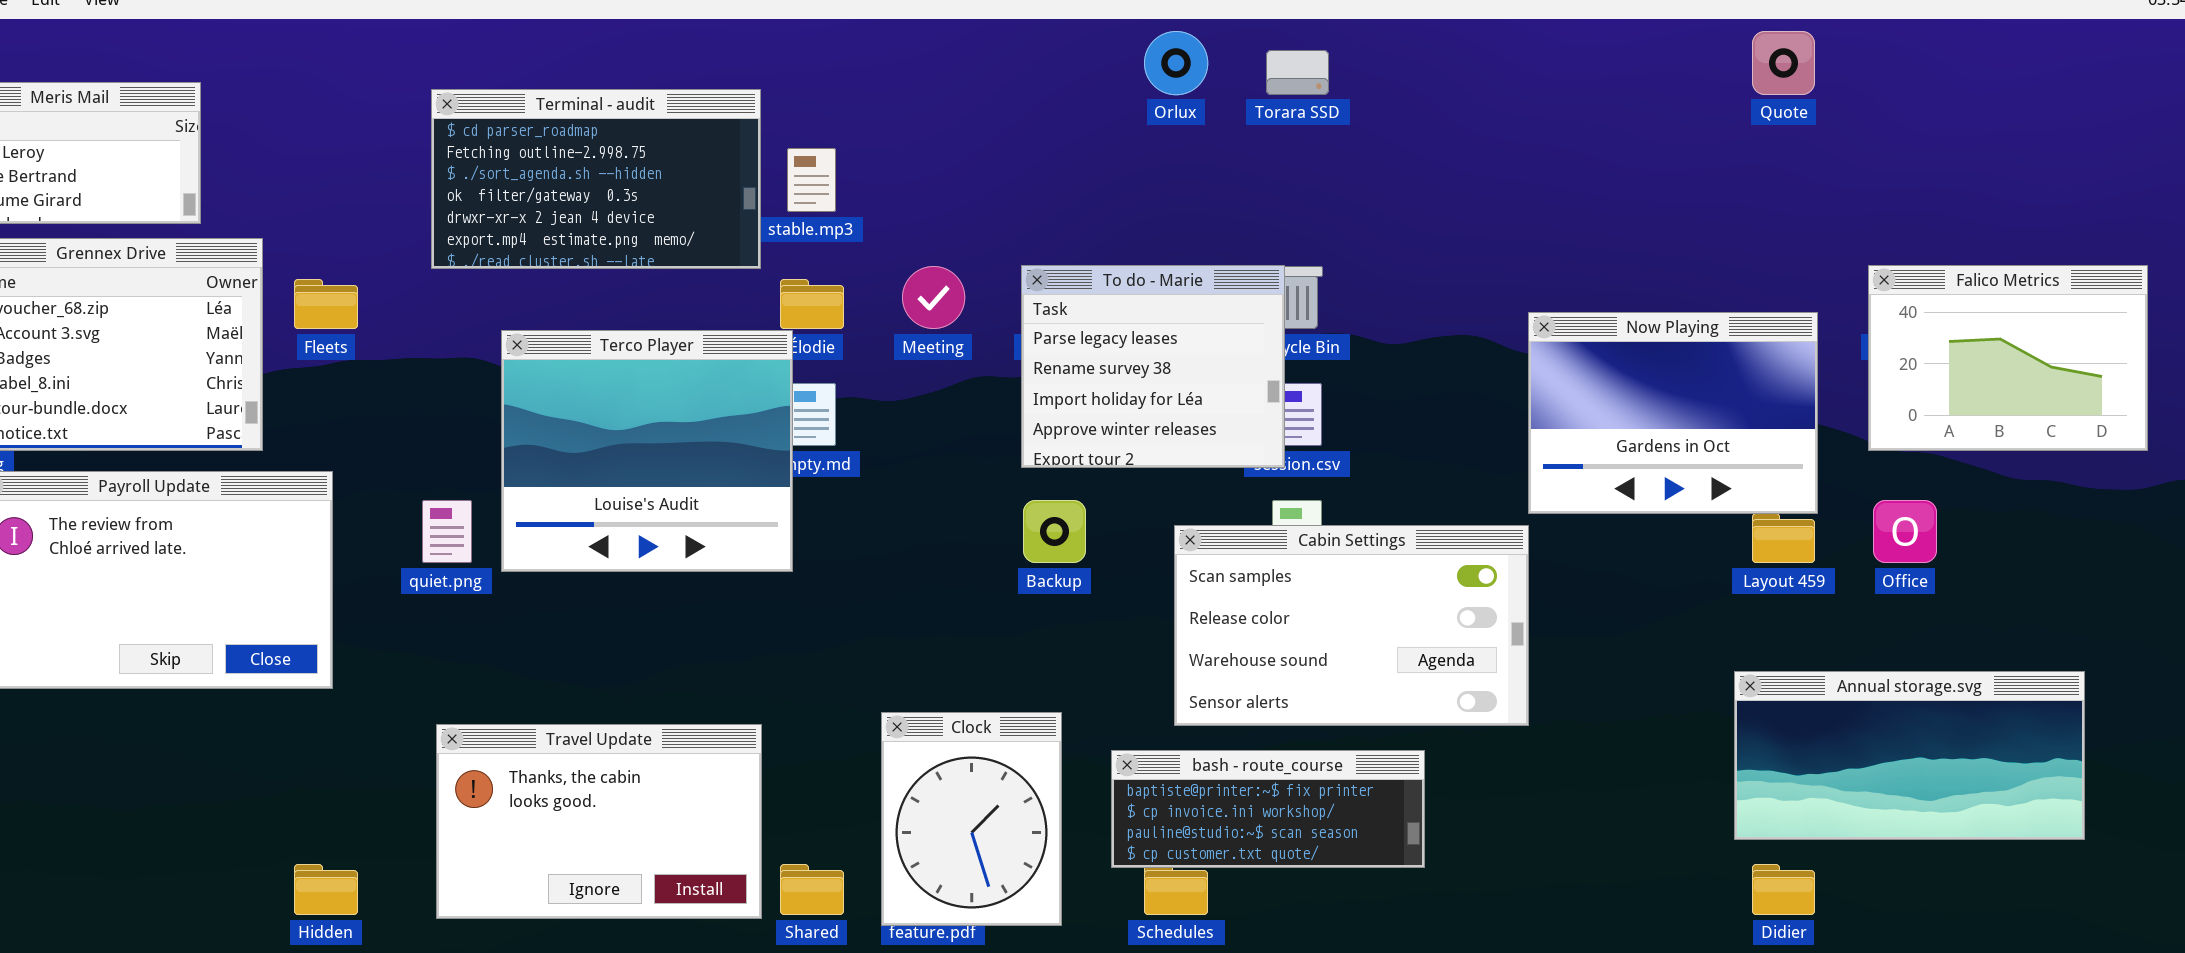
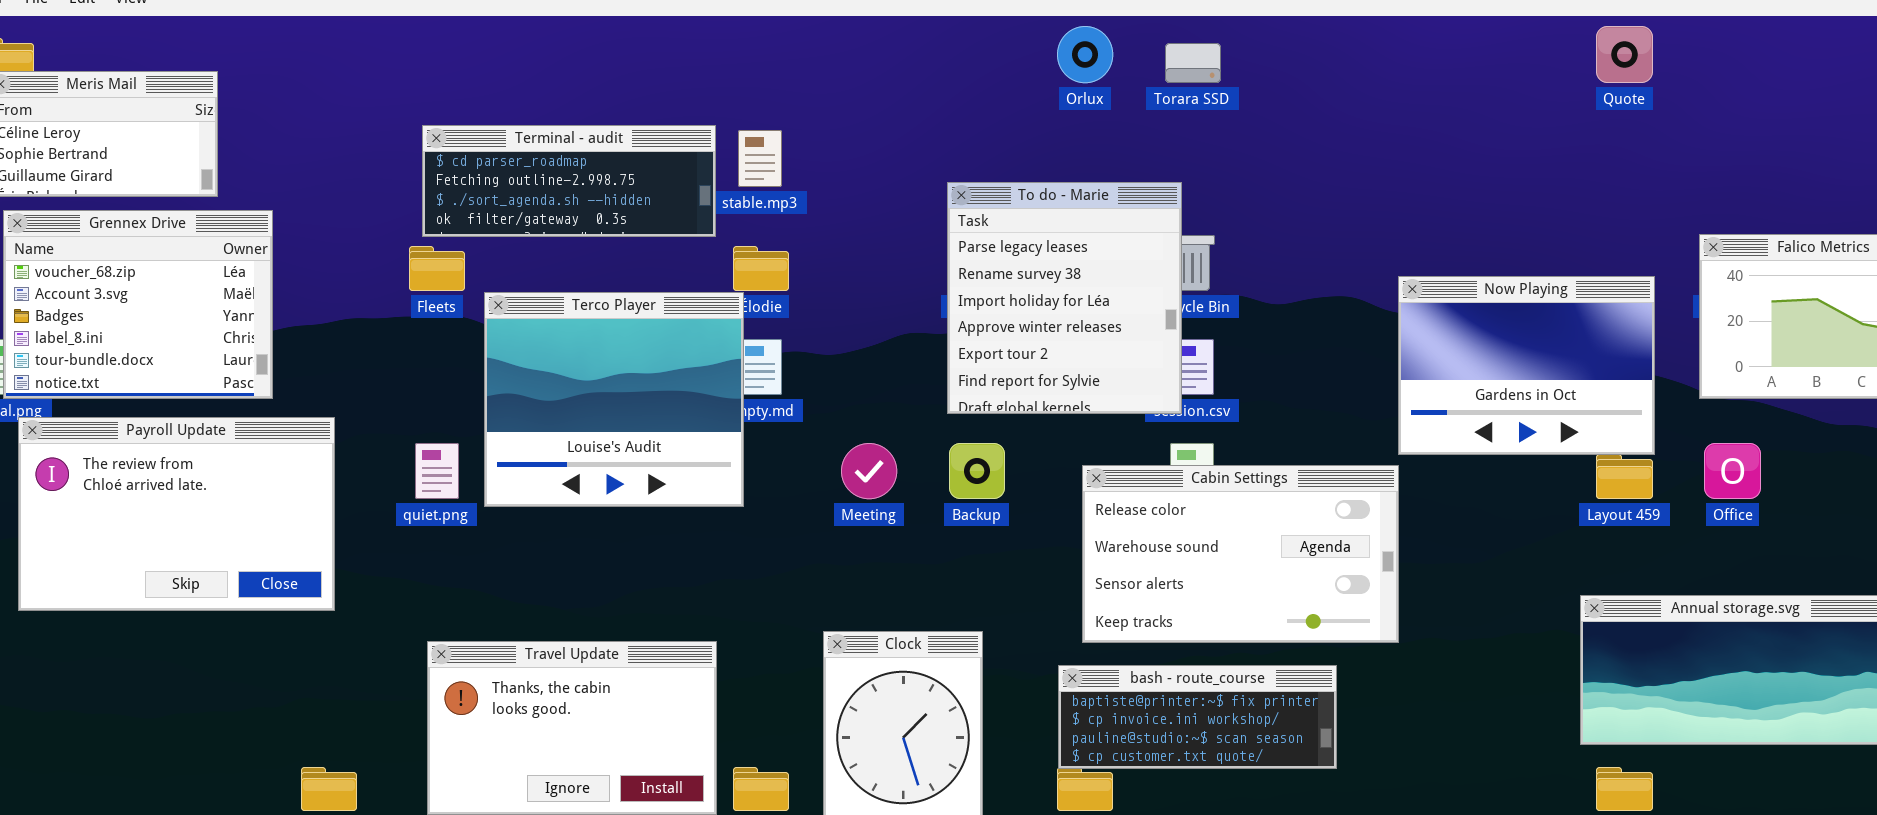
Terminal - audit: [431,89,761,269] -> [422,125,716,237], resized
To do - Marie: [1021,265,1285,468] -> [947,182,1182,414], resized
Meeting: [902,266,965,329] -> [841,443,897,499], moved
Fleets: [294,279,358,329] -> [409,246,465,291], moved
Cabin Settings: [1174,525,1529,726] -> [1082,465,1399,643], scrolled down 1 row
bash - route_course: [1111,750,1425,868] -> [1058,665,1337,769], moved

